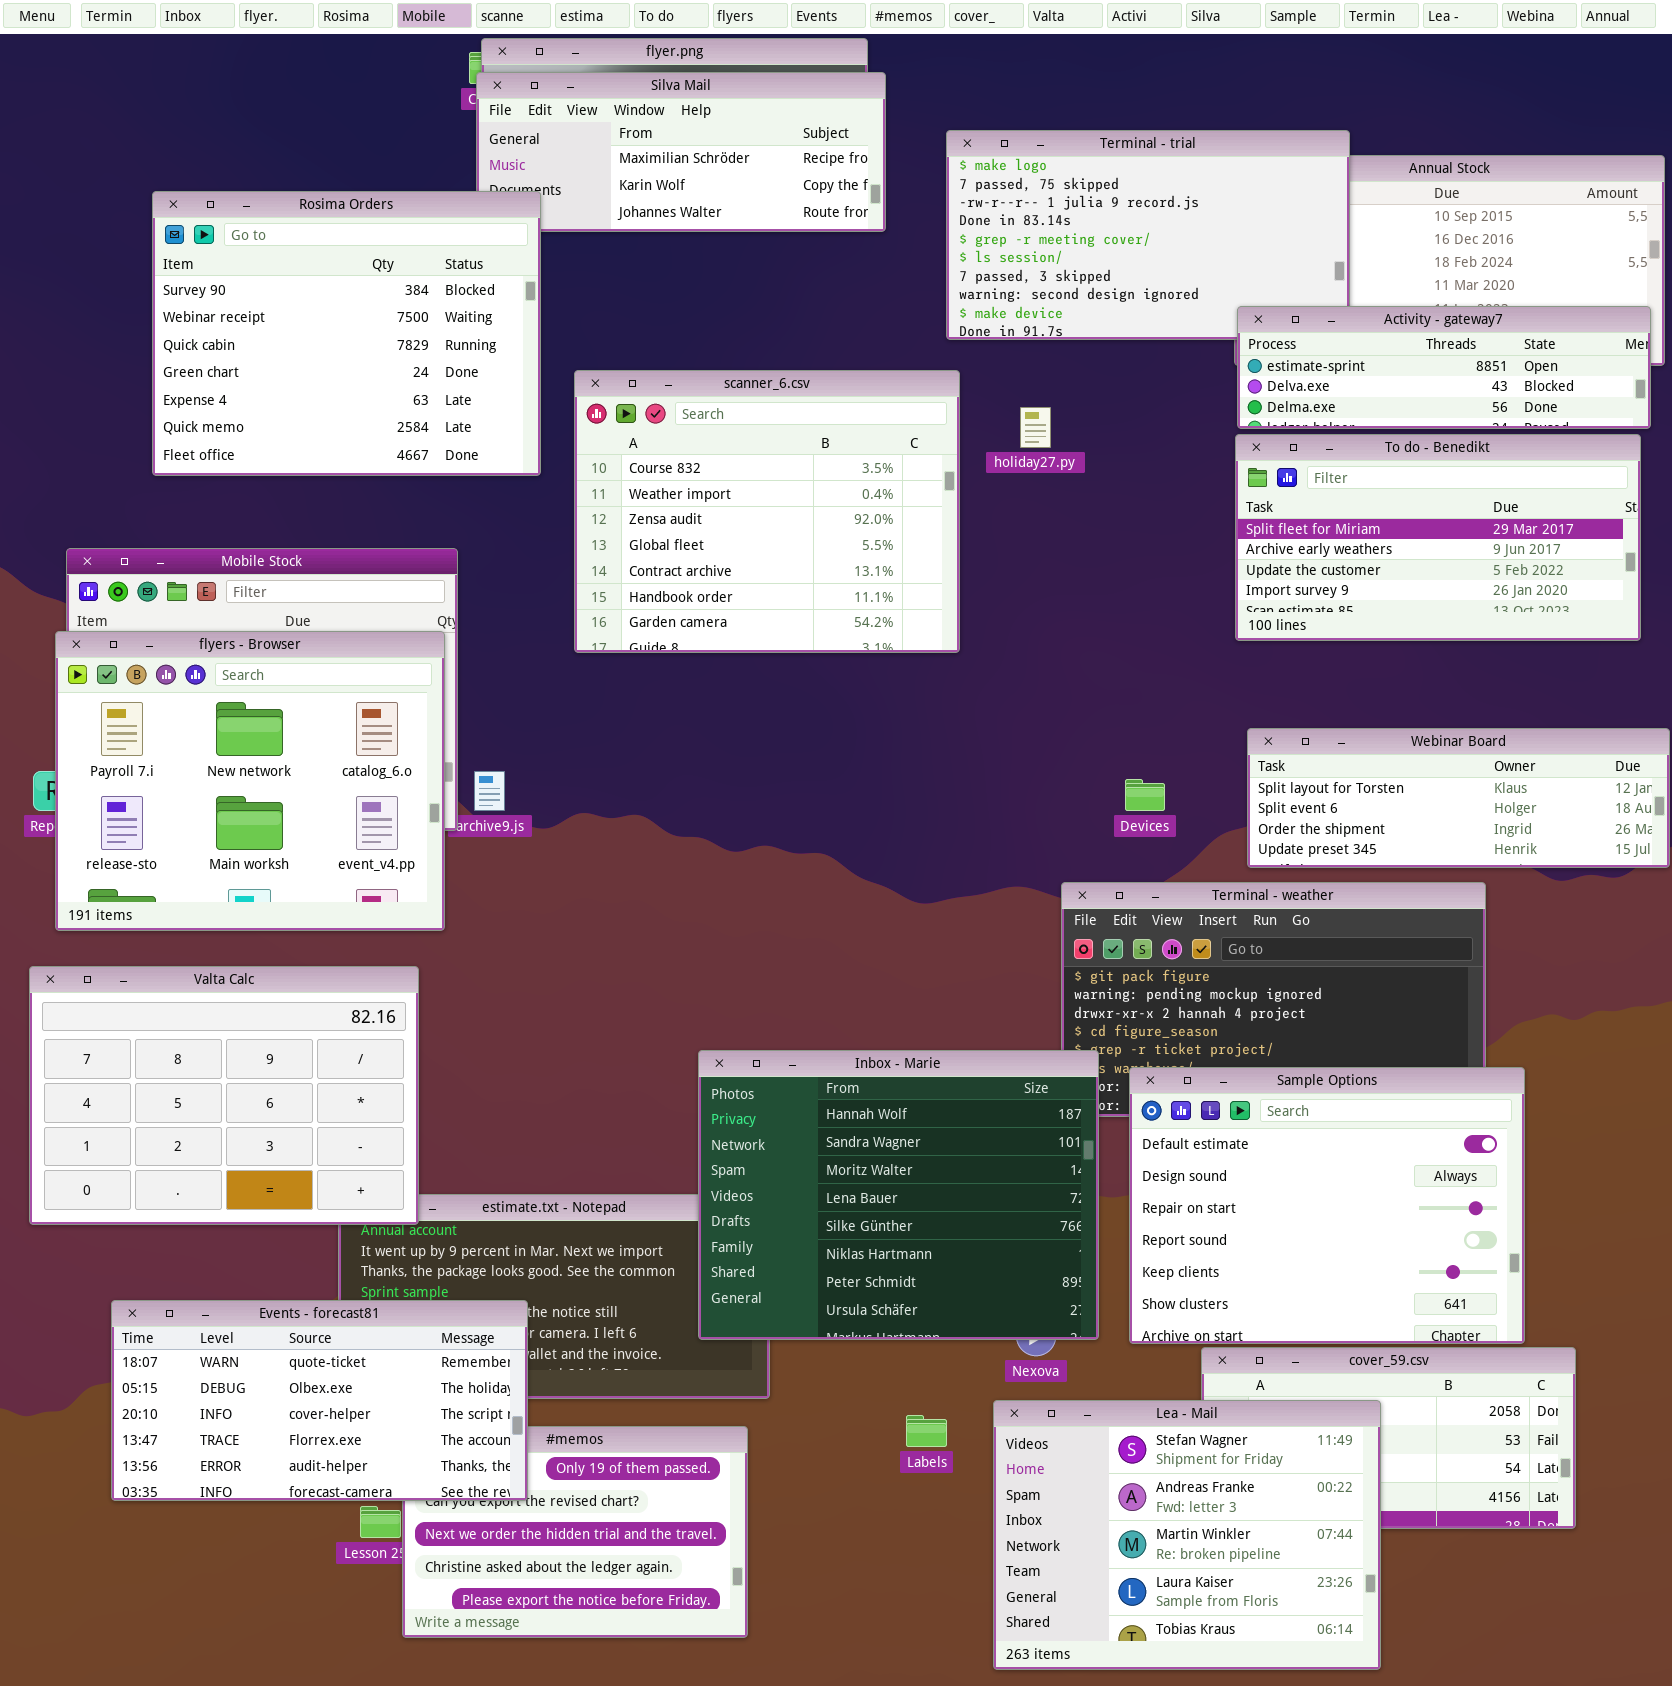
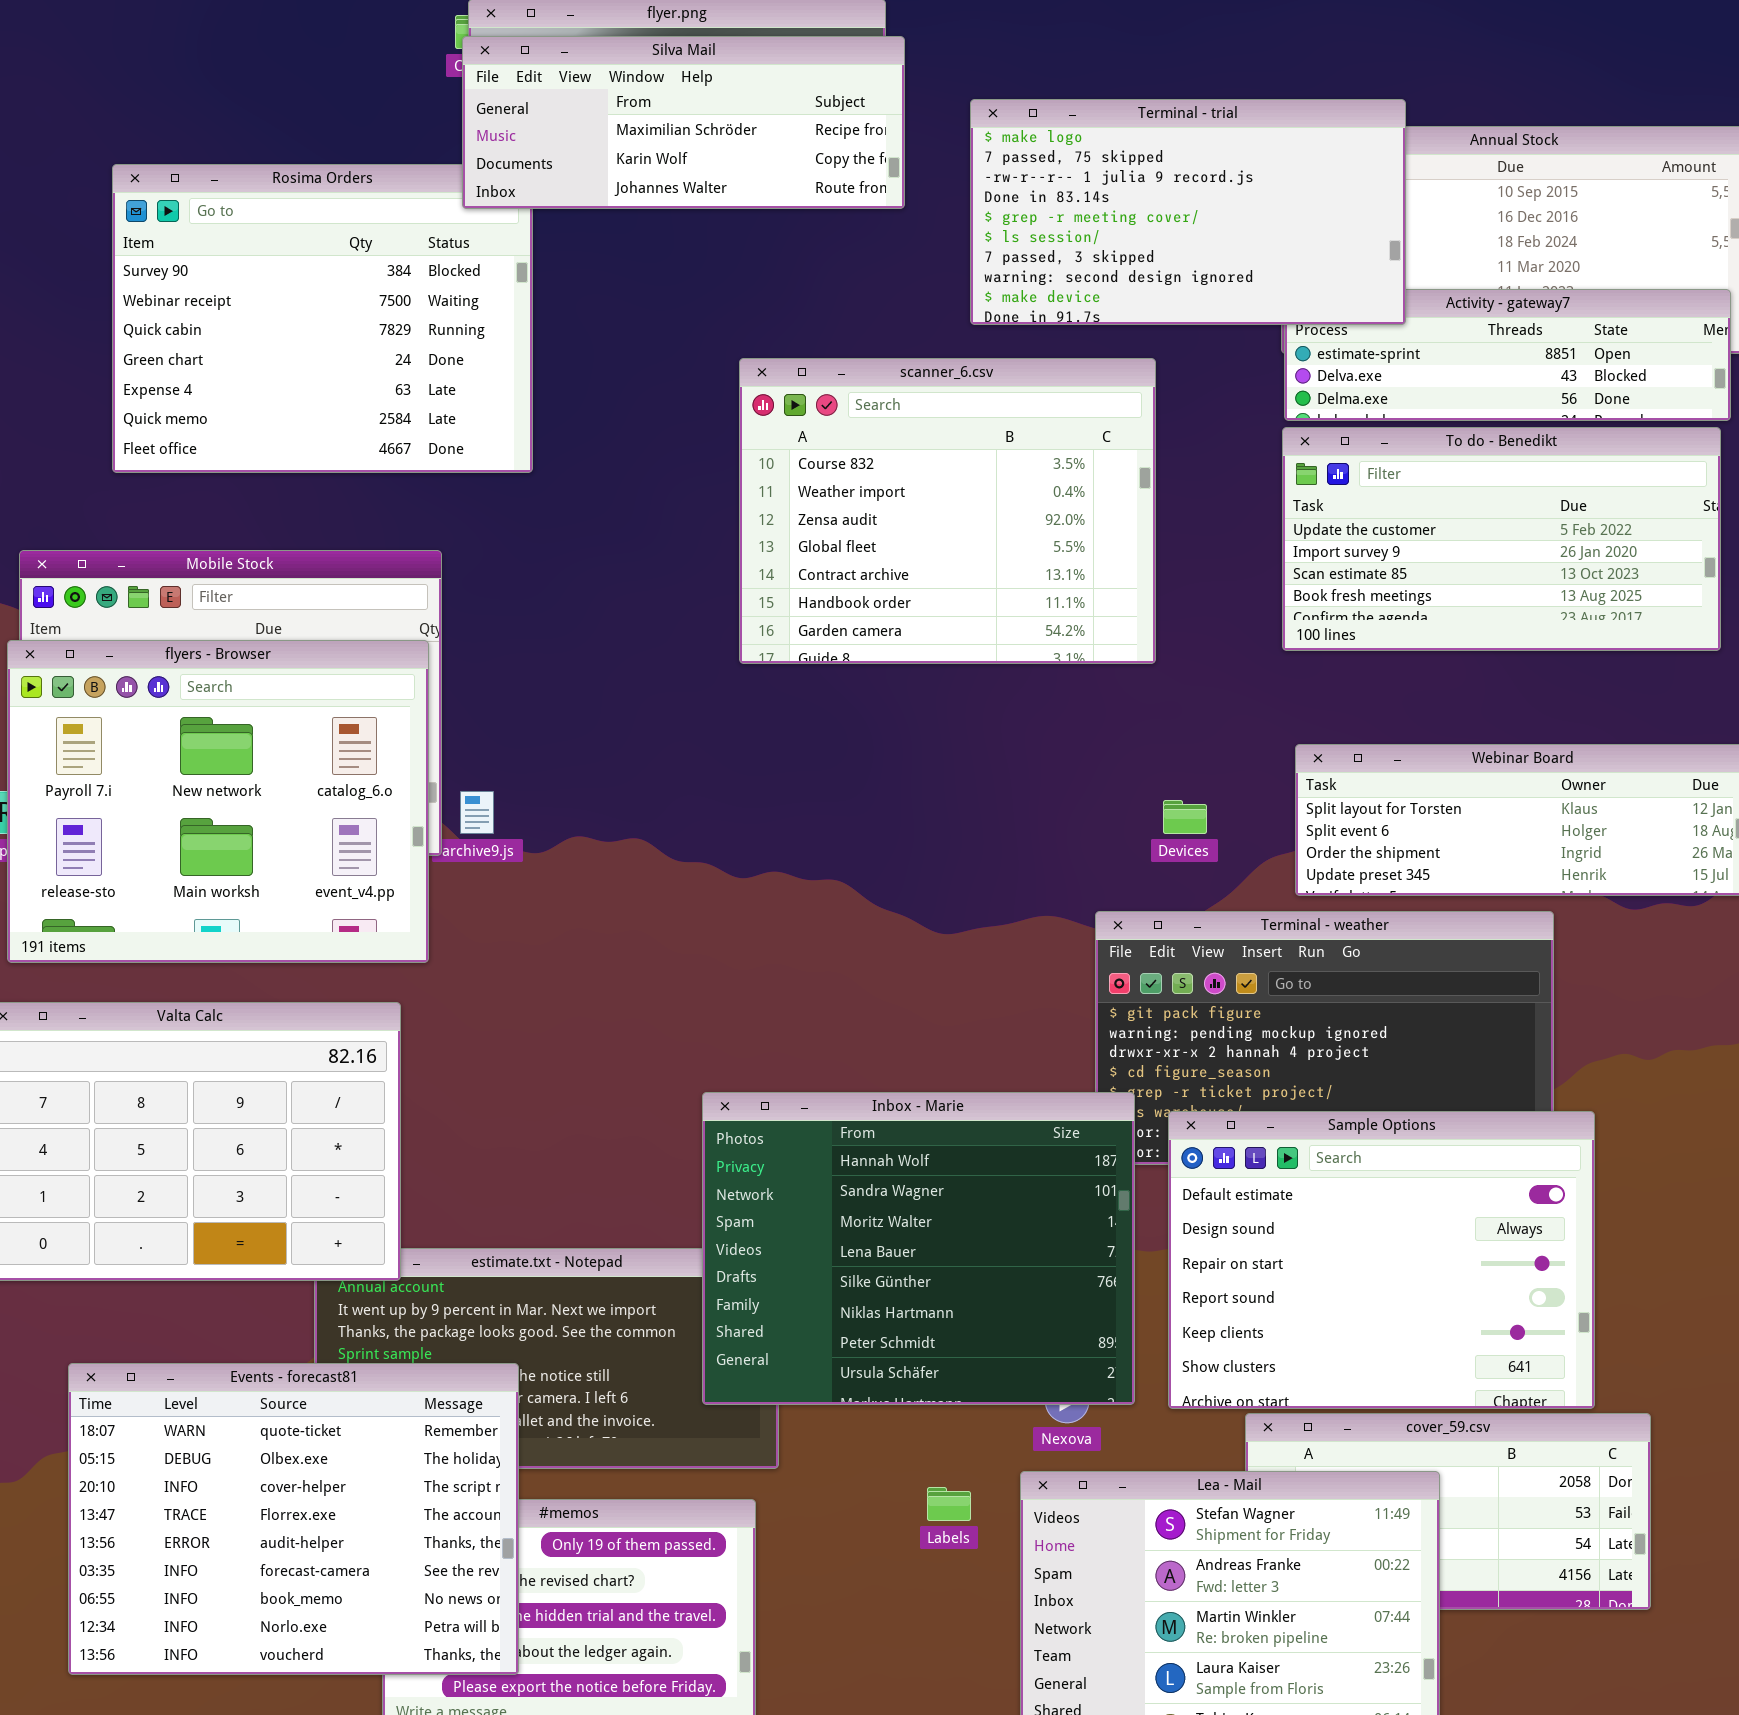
Silva Mail: [476,72,886,232] -> [462,36,905,209], raised
Terminal - trial: [946,130,1350,340] -> [970,99,1406,325], raised
scanner_6.csv: [574,370,960,653] -> [739,358,1156,664], moved
To do - Benedikt: [1235,434,1641,641] -> [1282,427,1721,651], scrolled down 2 rows
Events - forecast81: [111,1300,528,1501] -> [68,1363,519,1675], resized

